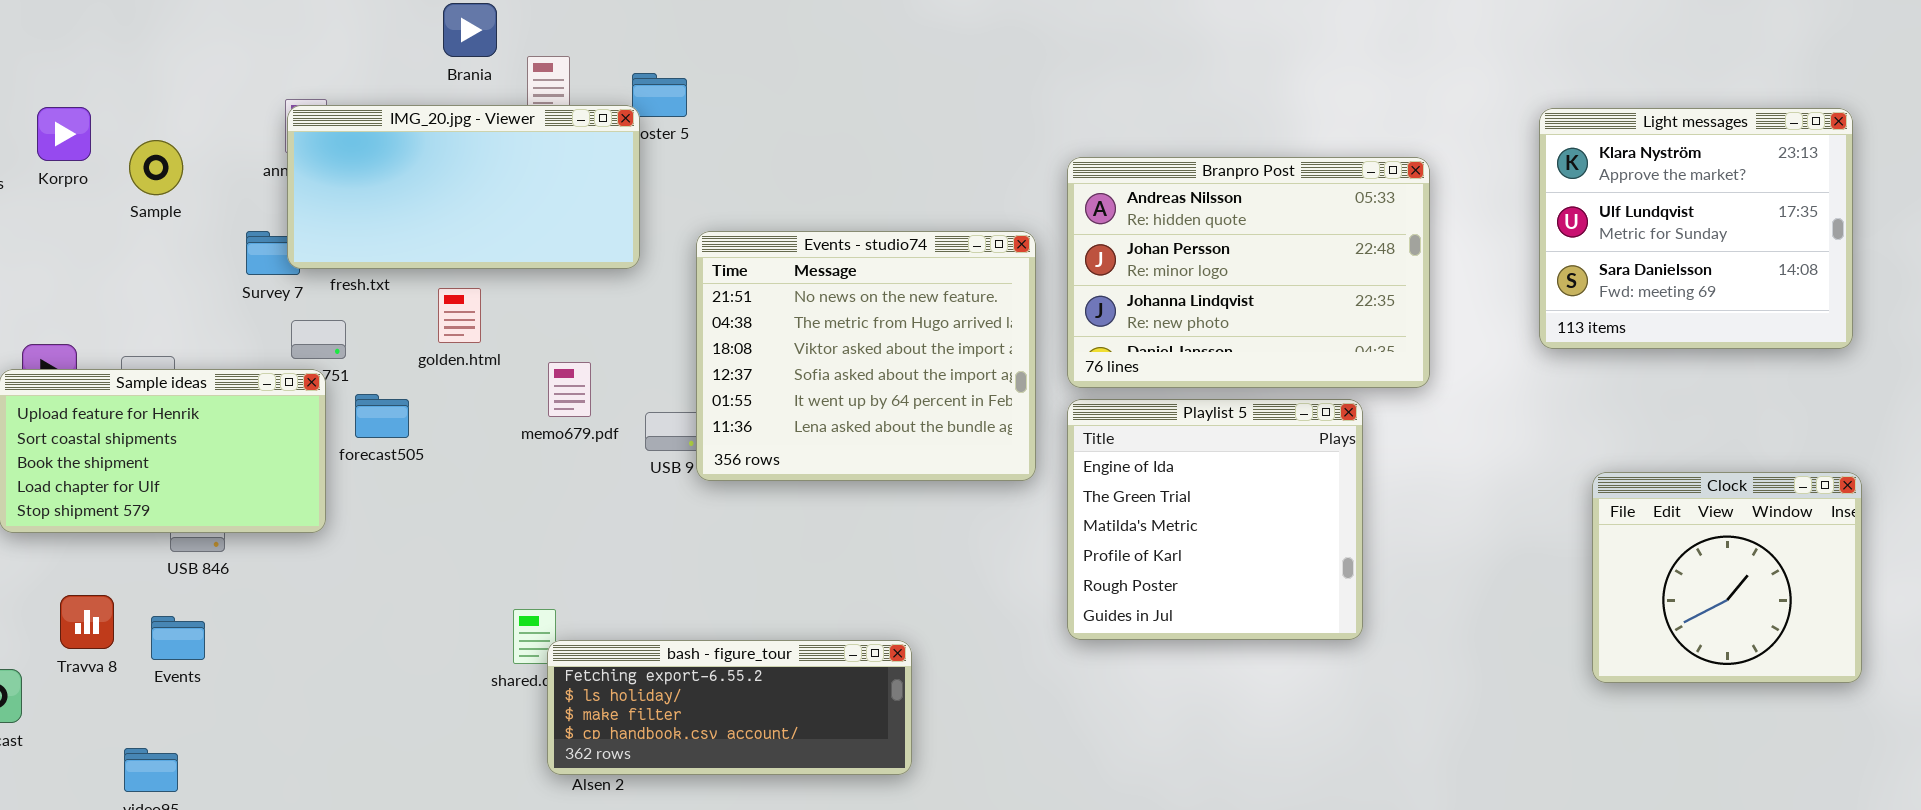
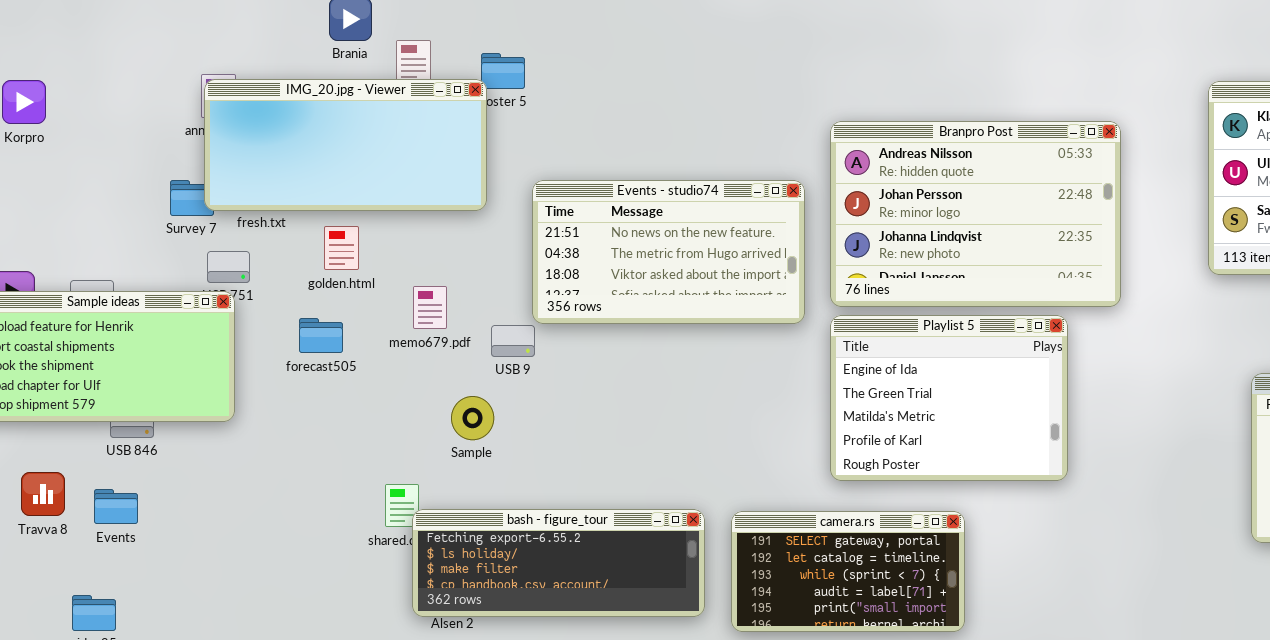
Sample: [129,140,183,195] -> [451,396,494,440], moved
Events - studio74: [696,231,1036,481] -> [532,180,805,324], resized
forecast505: [355,394,409,438] -> [299,318,343,353], moved
Playlist 5: [1067,399,1363,640] -> [830,315,1068,481], resized
camera.rs: none -> [731,511,965,632], opened

